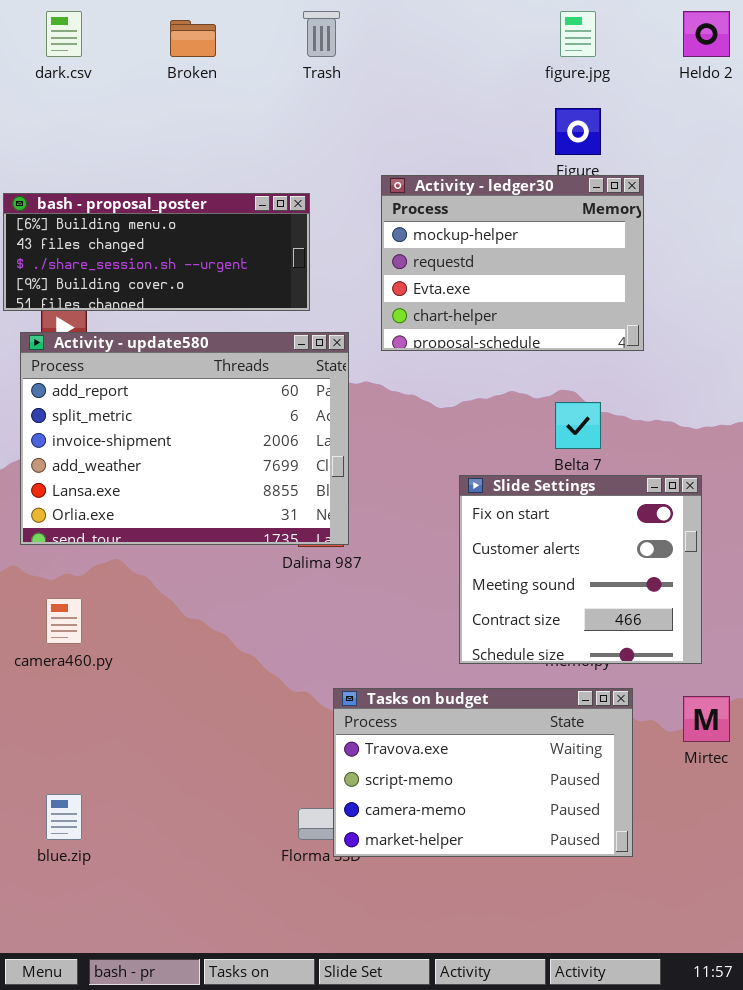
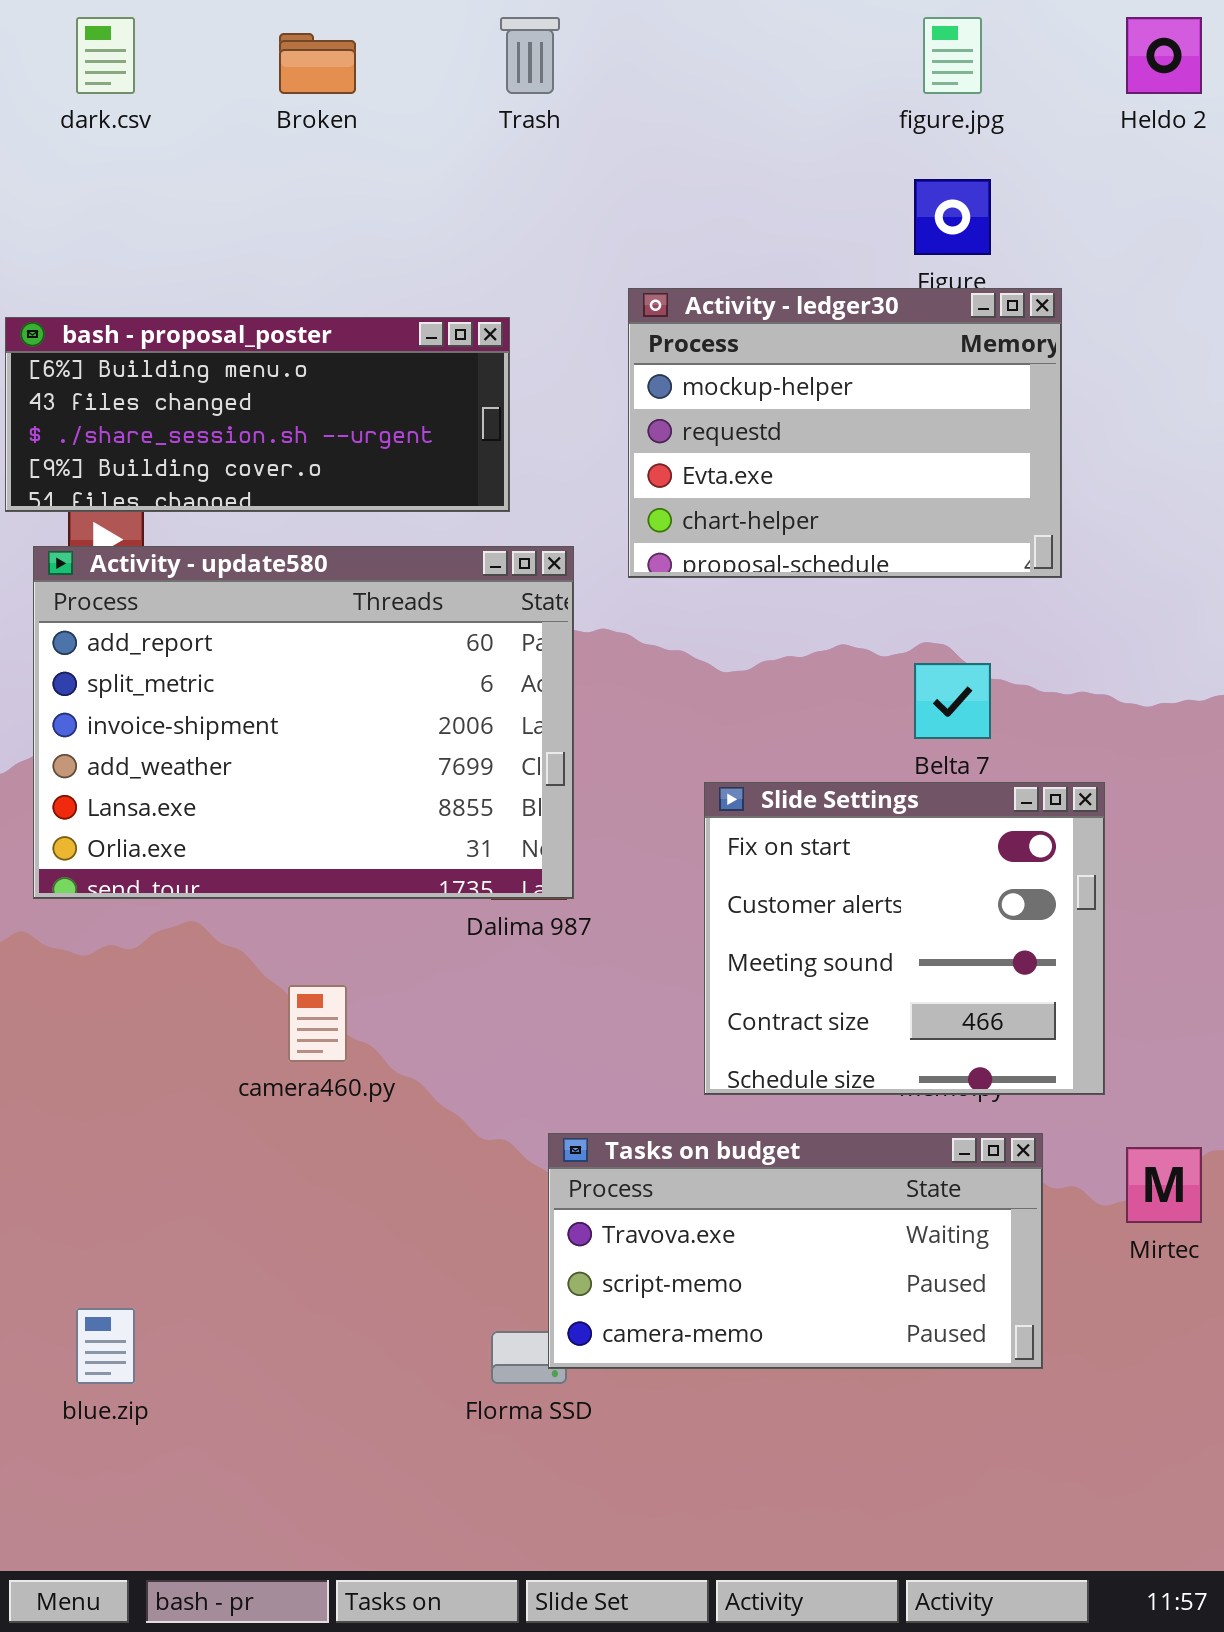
Slide Settings: [459,475,702,664] -> [704,782,1105,1095], moved
camera460.py: [46,598,82,644] -> [288,985,347,1062], moved
Tasks on budget: [333,688,633,857] -> [548,1133,1043,1369], resized

